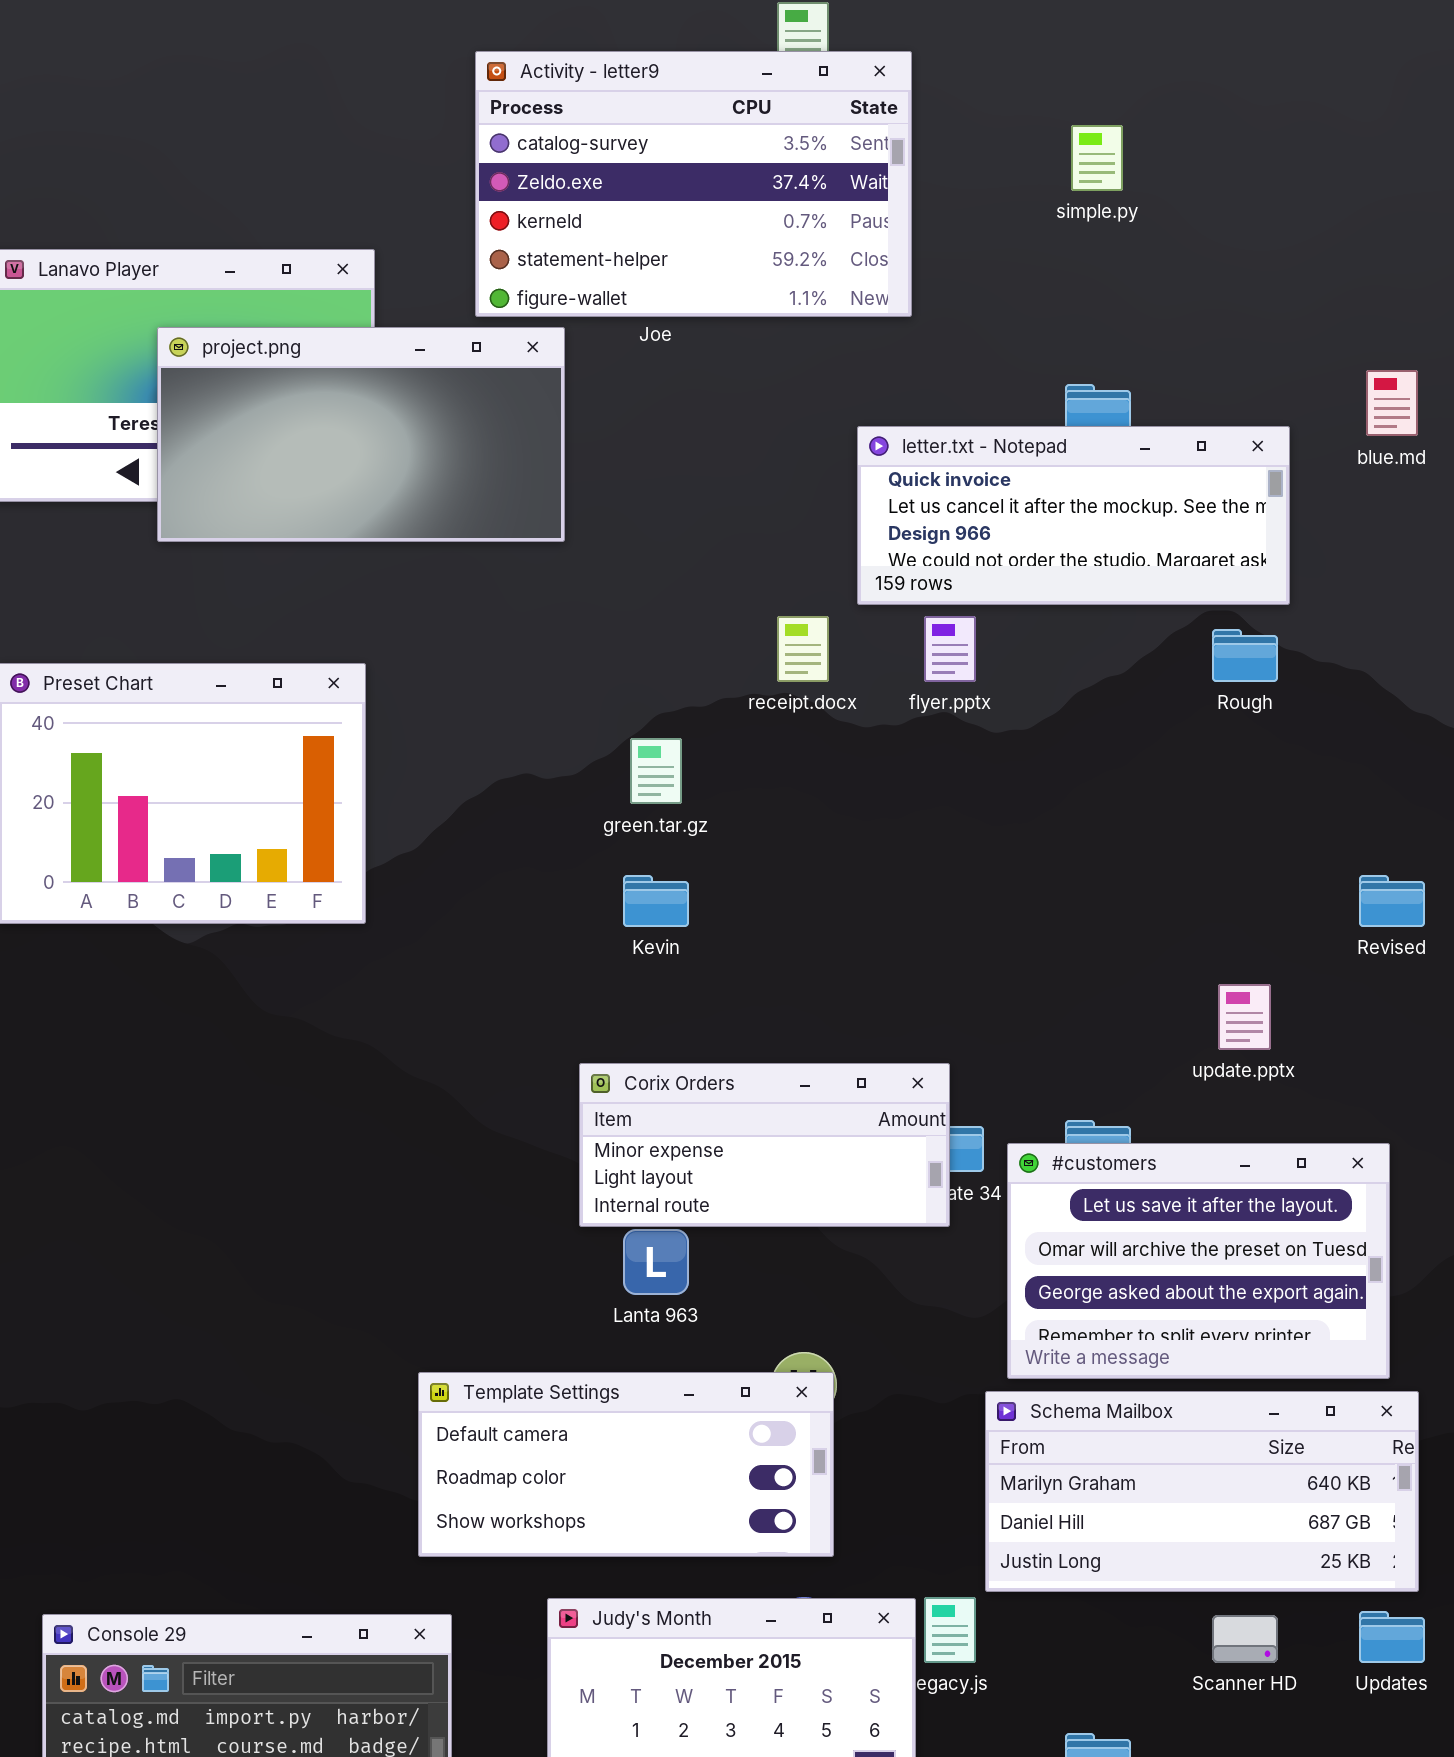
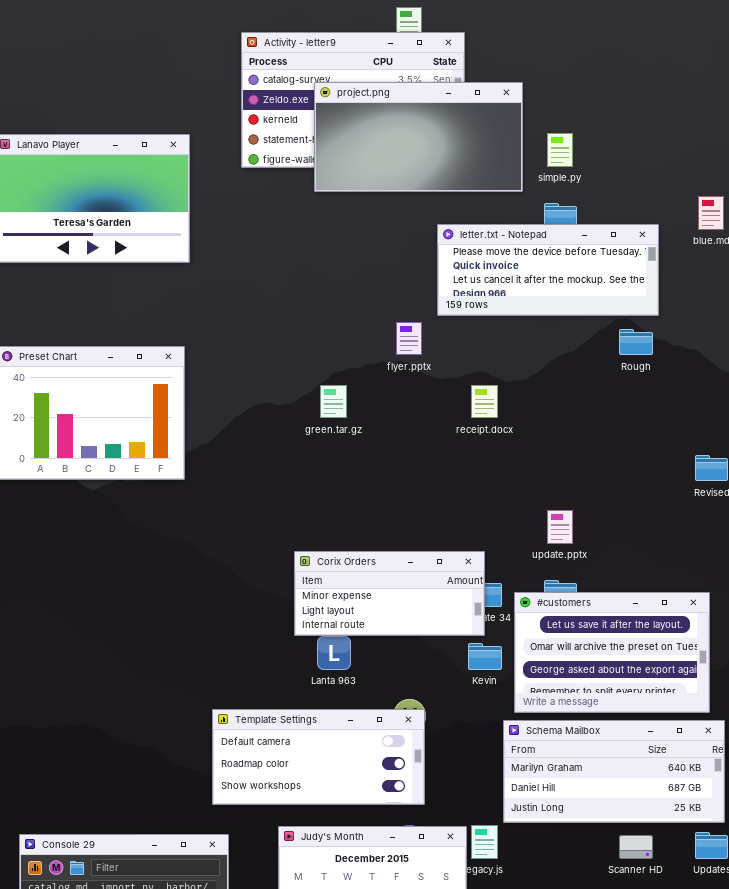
simple.py: [1071,125,1123,191] -> [547,133,573,167], moved
project.png: [157,327,565,542] -> [314,82,523,192], moved
letter.txt - Notepad: [857,426,1290,605] -> [437,224,659,316], scrolled up 1 row
receipt.docx: [777,616,829,682] -> [471,385,498,418], moved
flyer.pptx: [924,616,976,682] -> [396,322,422,355], moved
Kevin: [623,875,689,927] -> [468,643,502,670], moved
update.pptx: [1218,984,1271,1050] -> [547,510,573,544], moved

